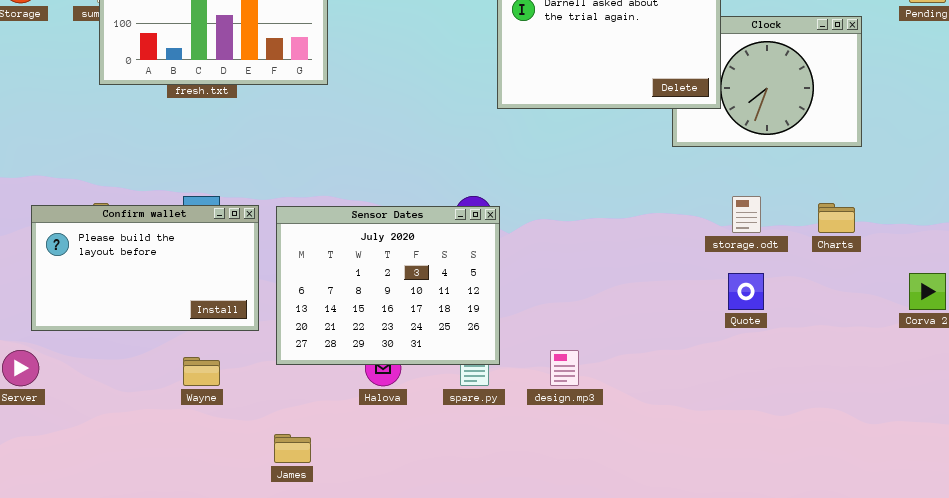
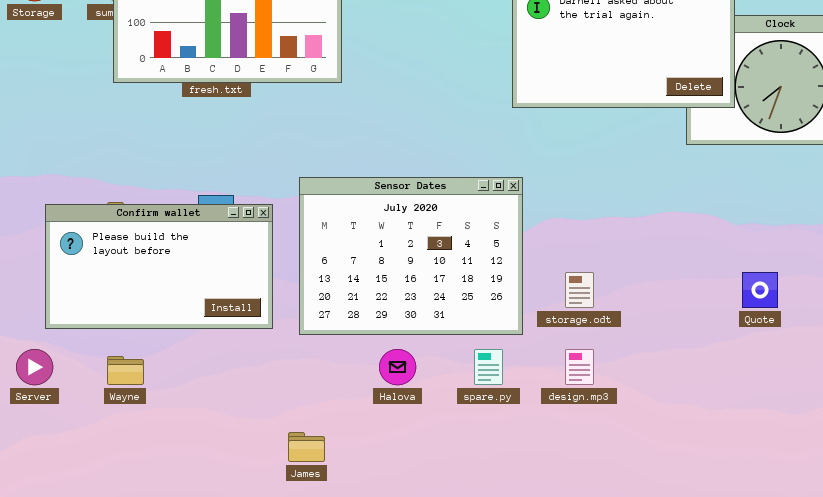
storage.odt: [732,196,761,233] -> [565,272,594,308], moved
Sensor Dates: [276,206,500,365] -> [299,177,523,335], moved
Wayne: [183,357,220,386] -> [107,356,144,385], moved

